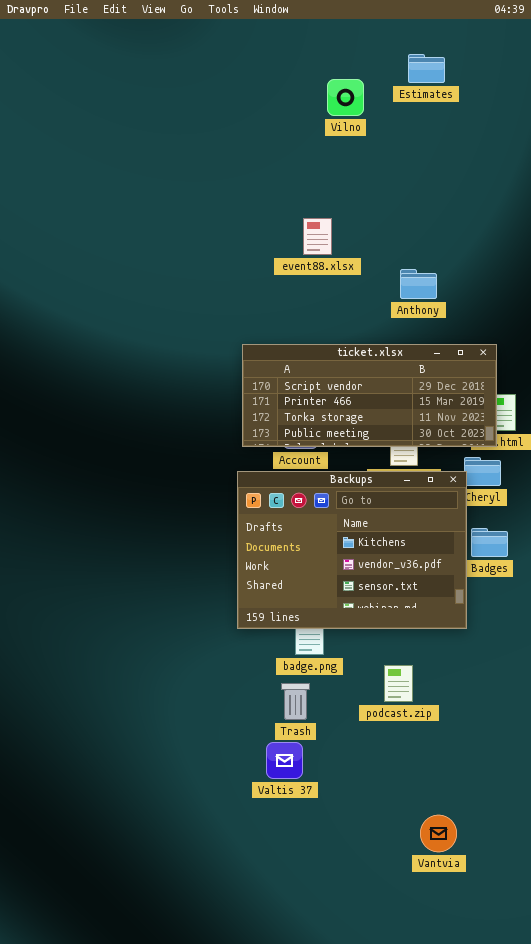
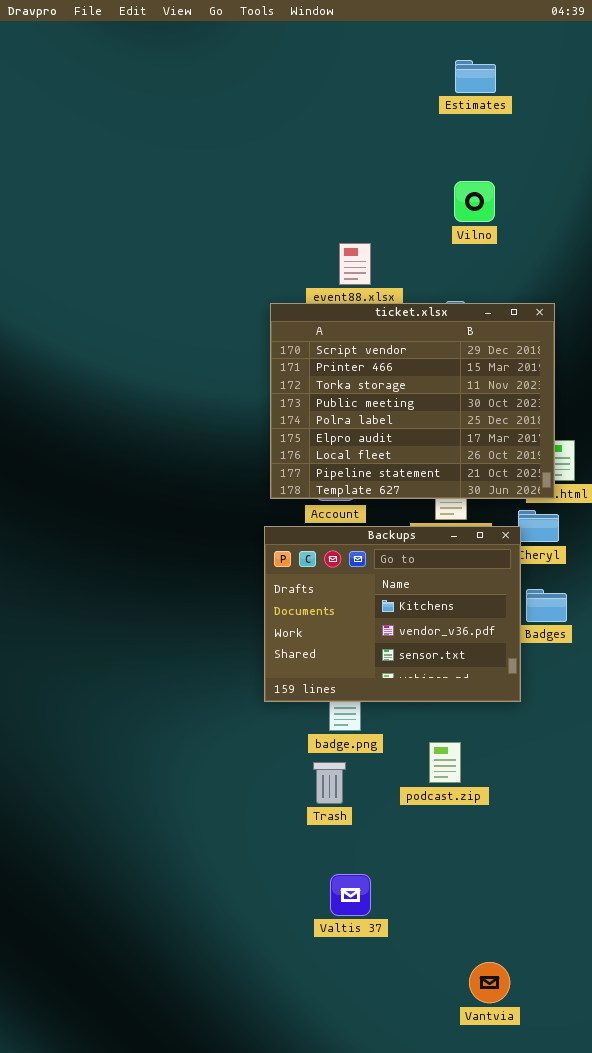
Vilno: [327,79,364,116] -> [454,181,495,222], moved
ticket.xlsx: [242,344,497,447] -> [270,303,555,499], resized
Valtis 37: [266,742,303,779] -> [330,874,371,916], moved
Vantvia: [420,815,457,852] -> [469,962,510,1003], moved

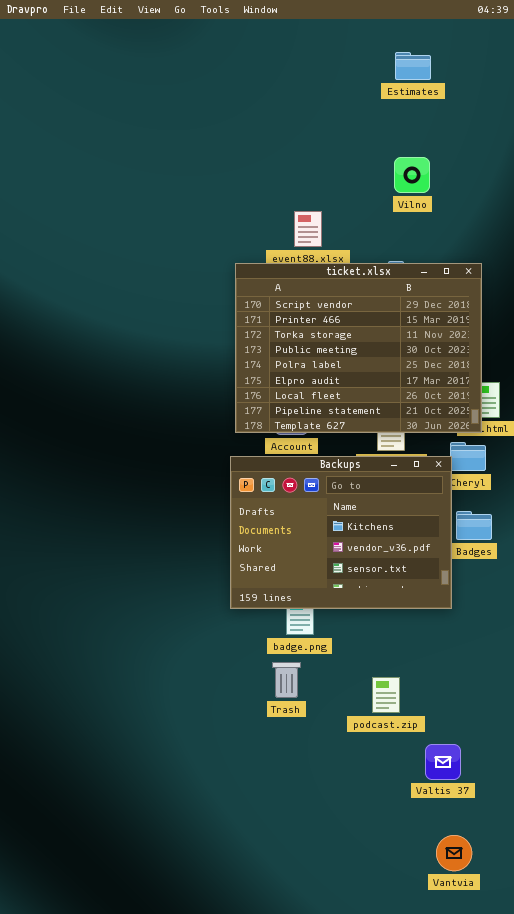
podcast.zip: [429,742,461,783] -> [372,677,400,713], moved
Valtis 37: [330,874,371,916] -> [425,744,461,780], moved
Vantvia: [469,962,510,1003] -> [436,835,472,871], moved

